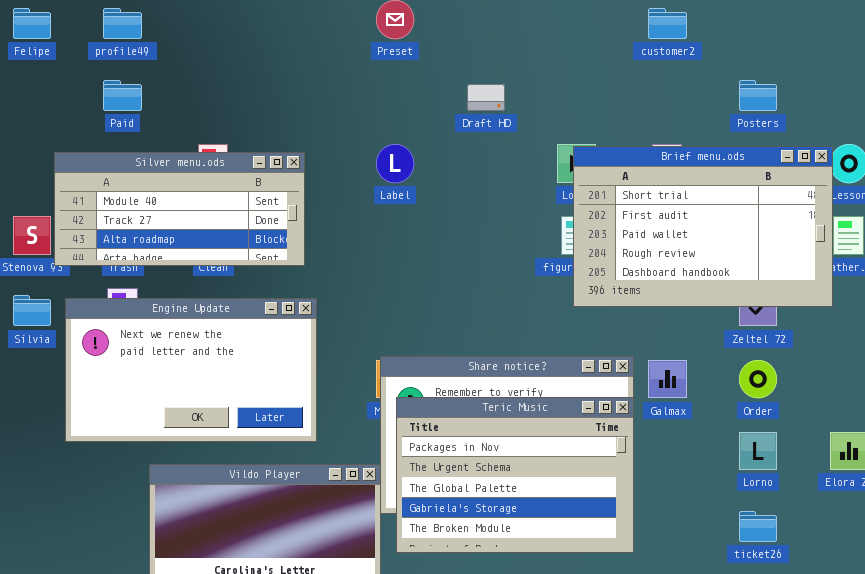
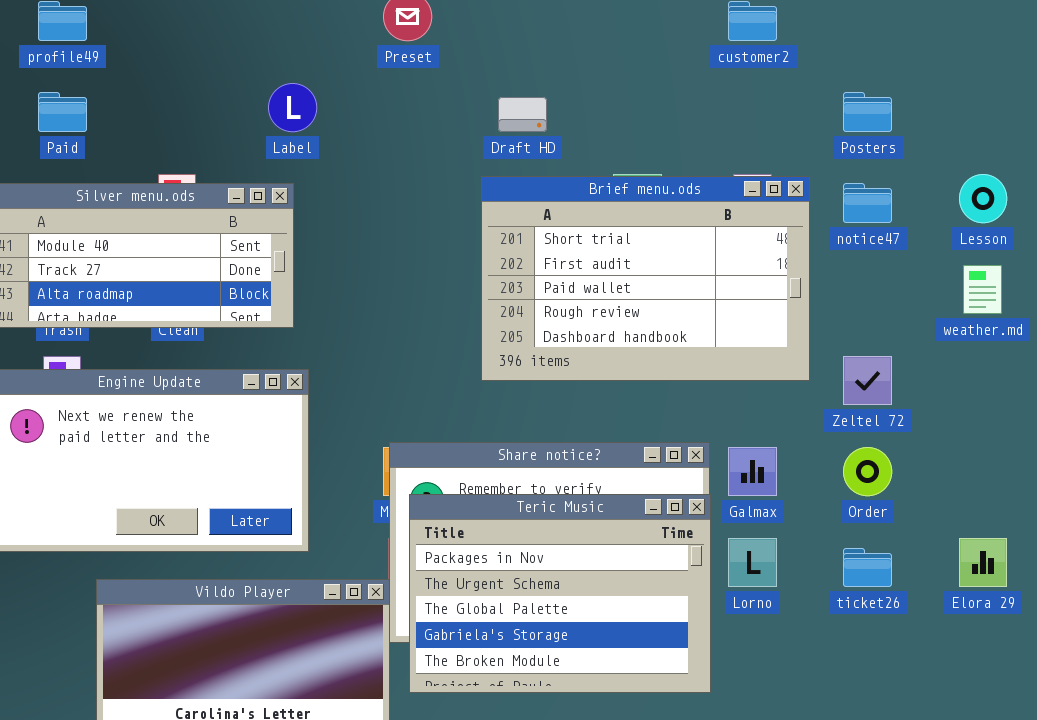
Label: [376,144,414,183] -> [268,83,317,132], moved
Brief menu.ods: [573,146,833,307] -> [481,176,810,381], moved
Lorno: [739,432,777,470] -> [728,538,777,587], moved
ticket26: [739,511,777,542] -> [843,548,892,587], moved

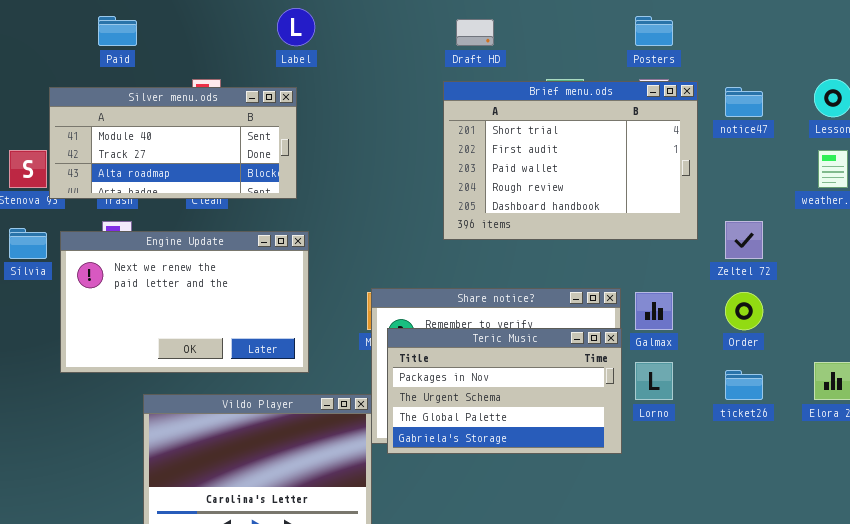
Posters: [843,92,892,132] -> [635,16,673,46], moved
Teric Music: [409,494,711,693] -> [387,328,622,454], resized

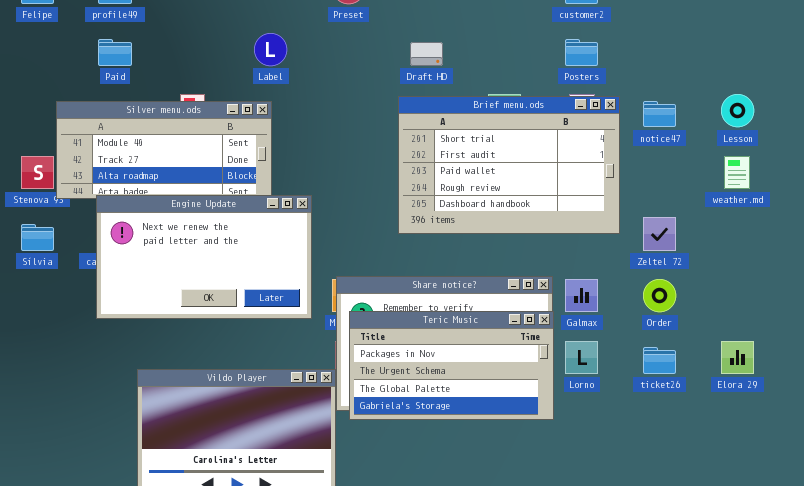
Engine Update: [60,231,309,373] -> [96,195,312,319], moved

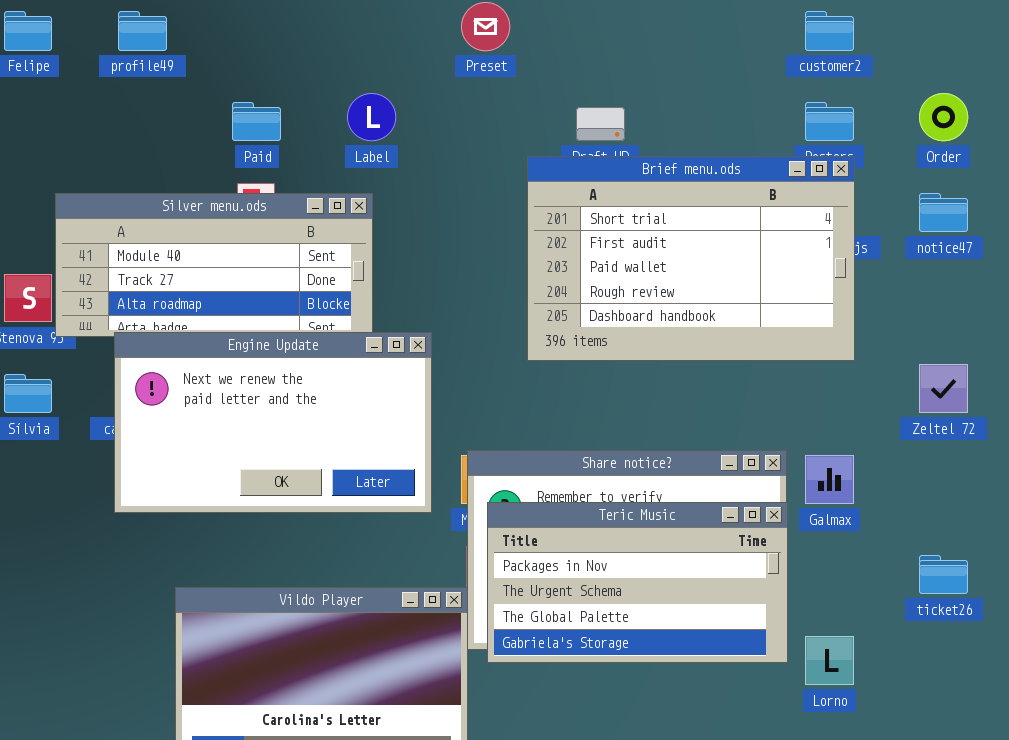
Paid: [98,39,132,66] -> [232,102,281,141], moved
Brief menu.ods: [398,96,620,234] -> [527,156,855,361], moved
Order: [643,279,676,312] -> [919,93,968,141], moved
Lorno: [565,341,598,374] -> [805,636,854,685], moved

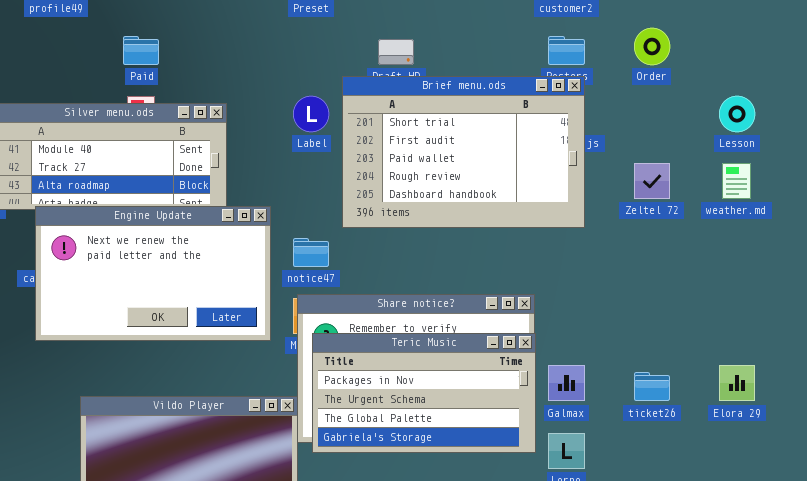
Label: [347,93,396,141] -> [293,96,329,132], moved
notice47: [919,193,968,232] -> [293,238,329,267], moved
Zeltel 72: [919,364,968,413] -> [634,163,670,199], moved
Galmax: [805,455,854,504] -> [548,365,585,401], moved

